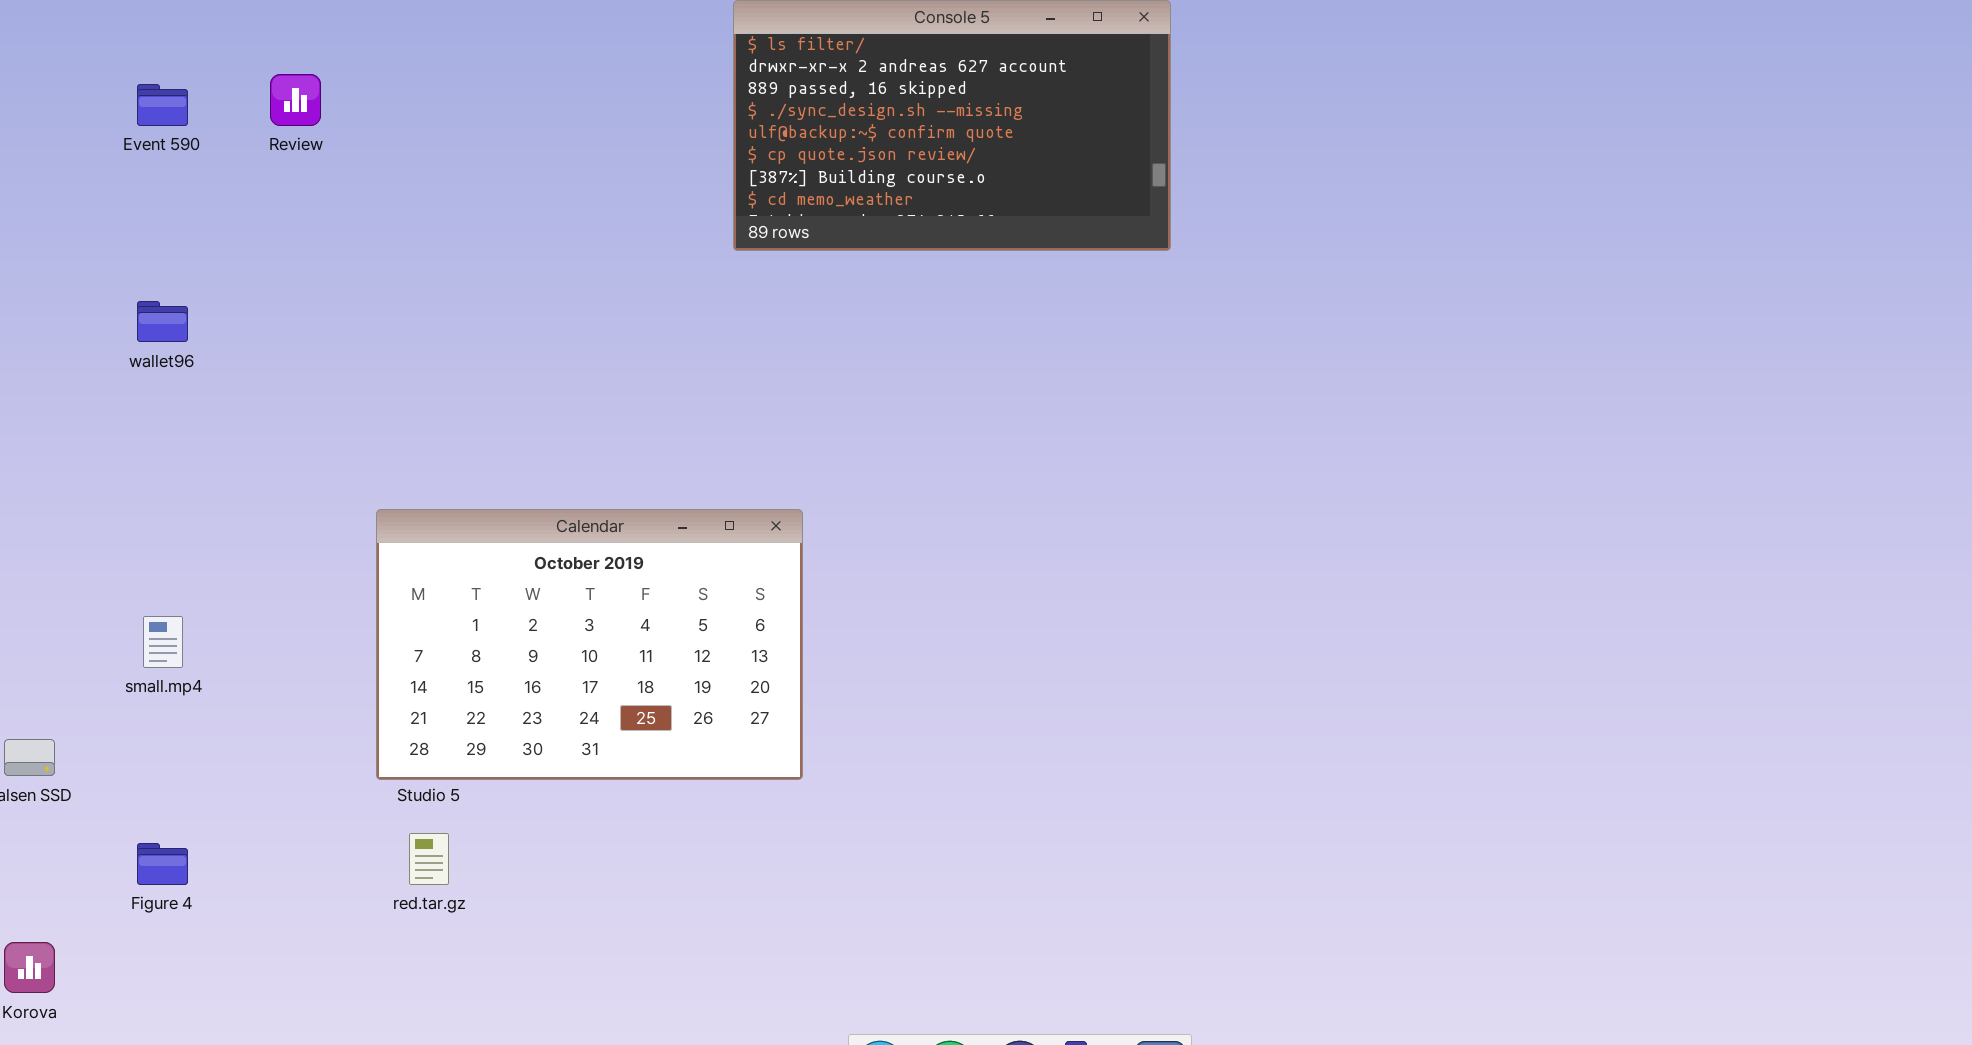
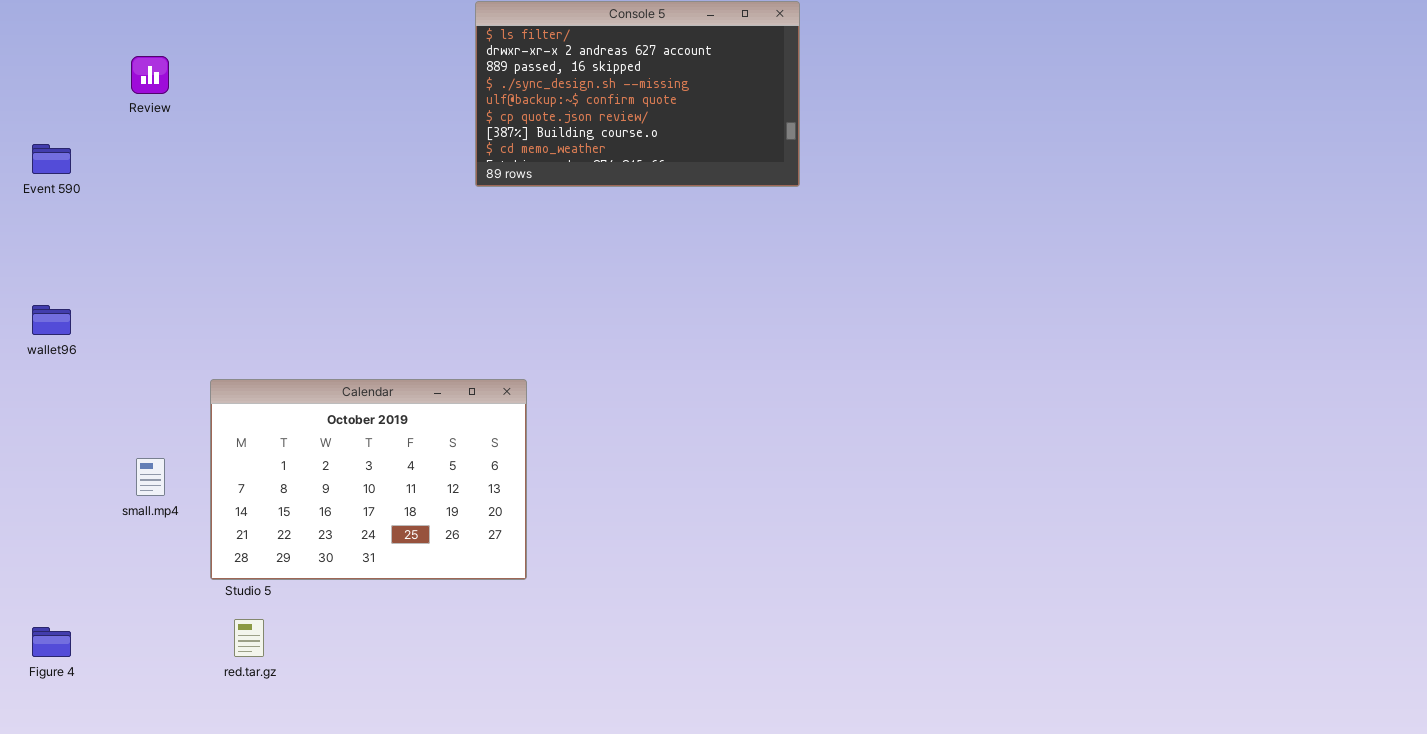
Event 590: [137,84,188,126] -> [32,144,71,174], moved
wallet96: [137,301,188,342] -> [32,305,71,335], moved
small.mp4: [143,616,183,668] -> [136,458,165,496], moved

